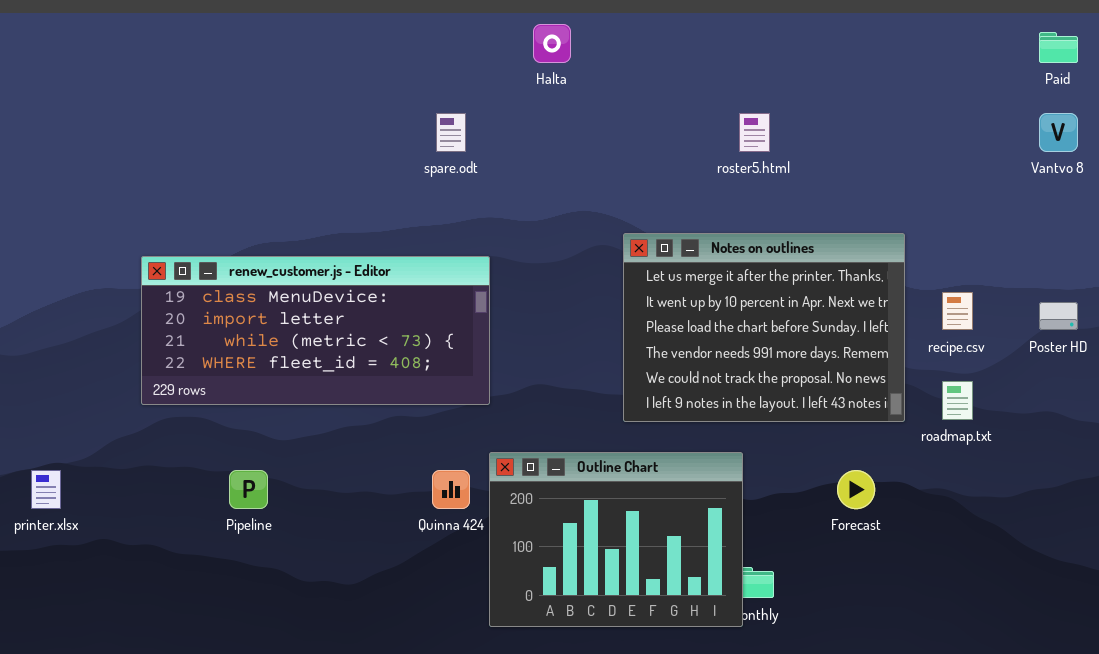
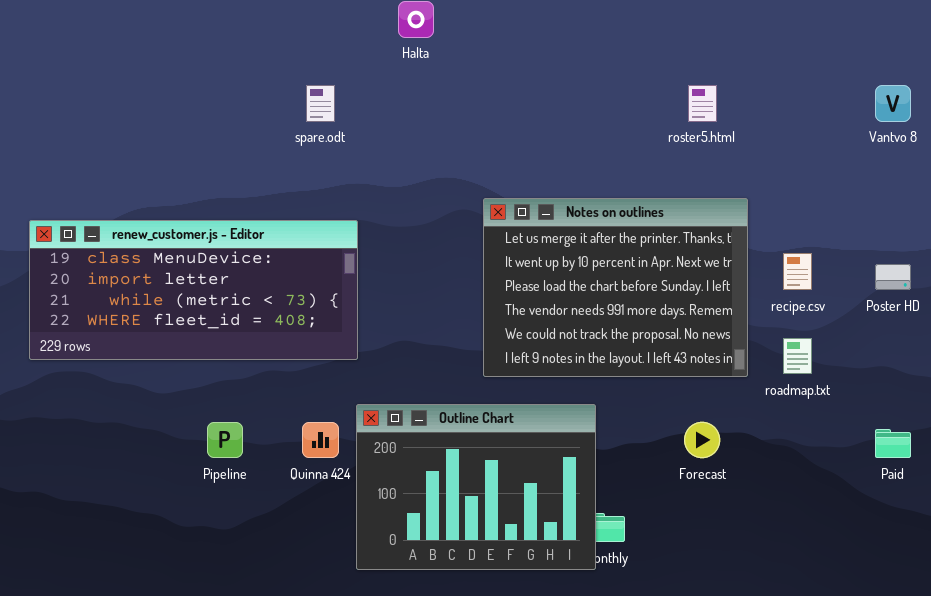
Paid: [1039,32,1078,63] -> [875,429,911,458], moved
roster5.html: [739,113,770,152] -> [688,85,717,122], moved
Pipeline: [229,470,268,509] -> [207,422,243,458], moved

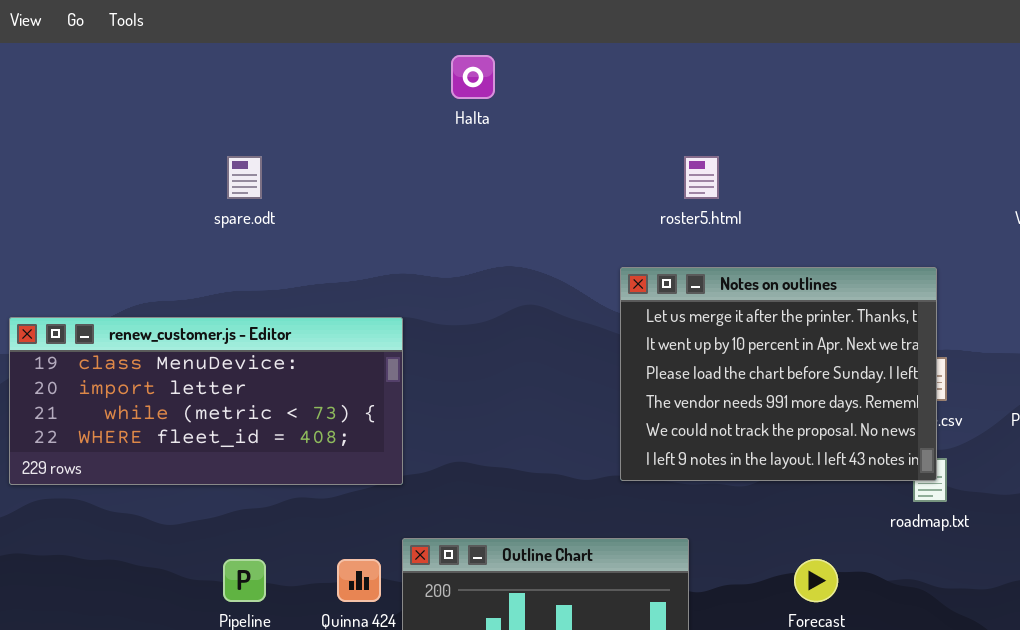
spare.odt: [306,85,335,122] -> [227,156,262,199], moved
roster5.html: [688,85,717,122] -> [684,156,719,199], moved
Notes on outlines: [483,198,748,377] -> [620,267,937,481], moved

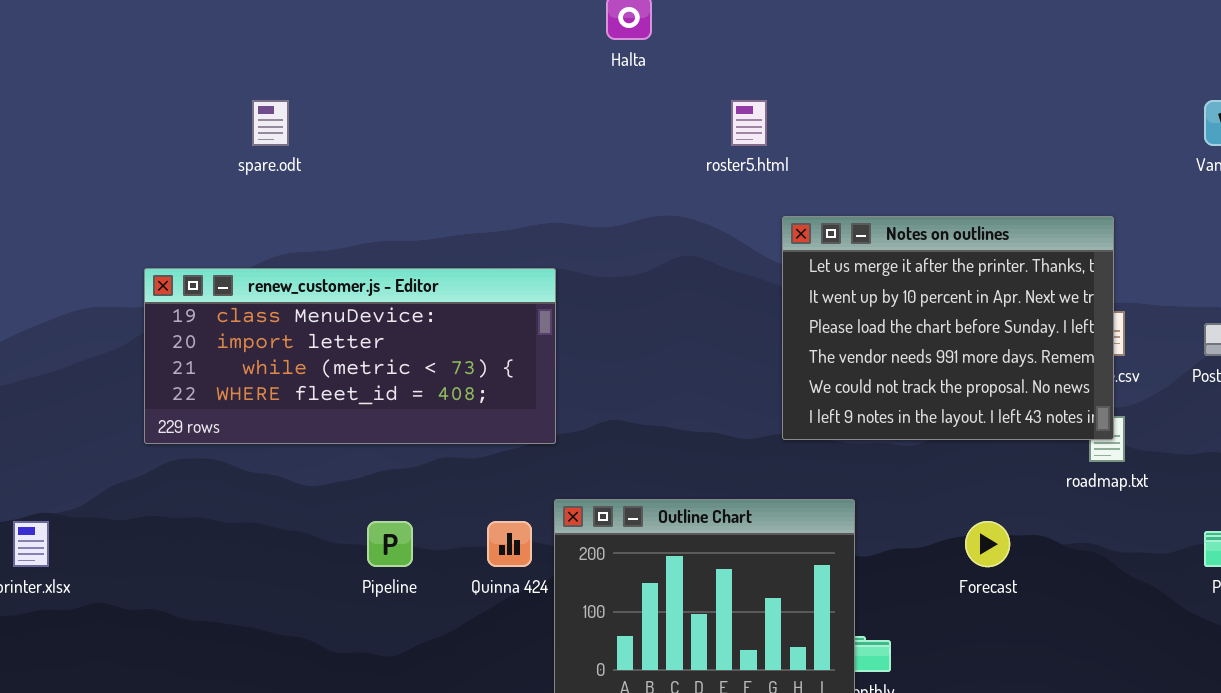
spare.odt: [227,156,262,199] -> [252,100,289,146], moved
roster5.html: [684,156,719,199] -> [731,100,767,146], moved

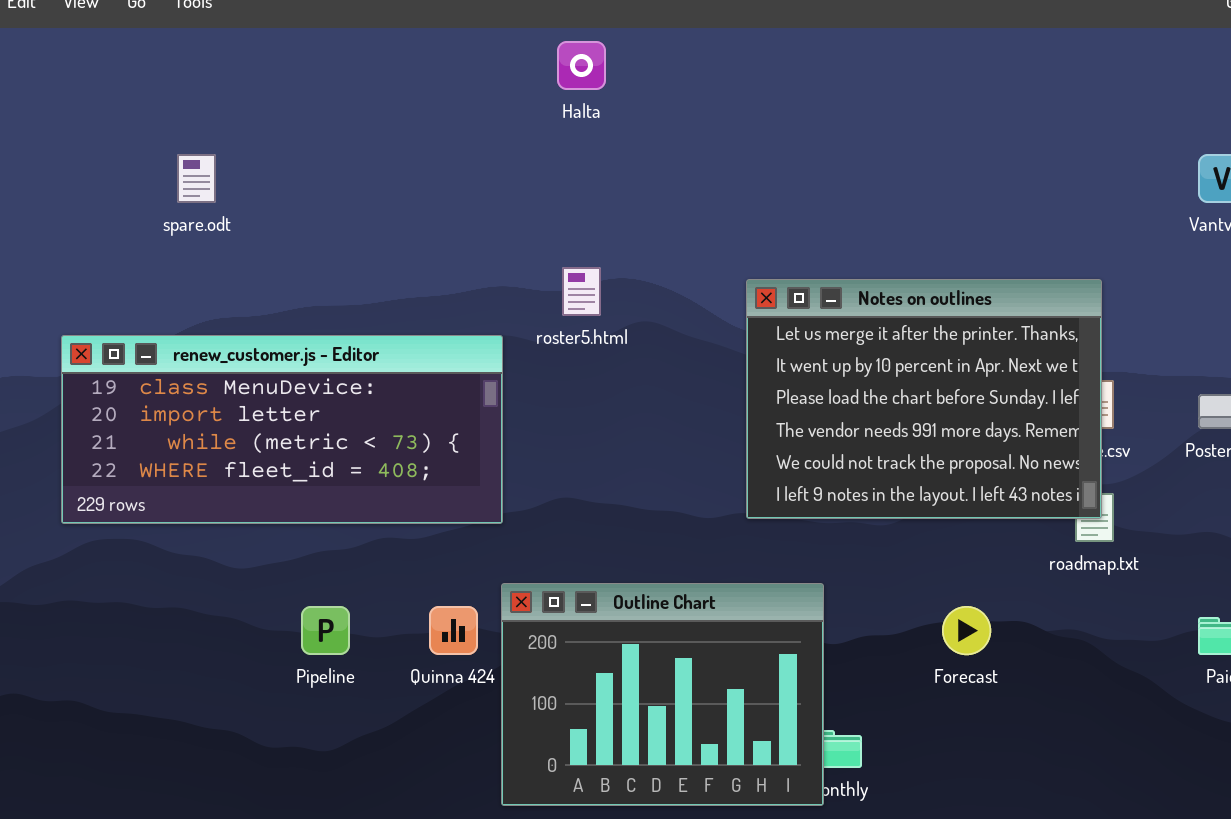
roster5.html: [731,100,767,146] -> [562,267,601,316], moved

